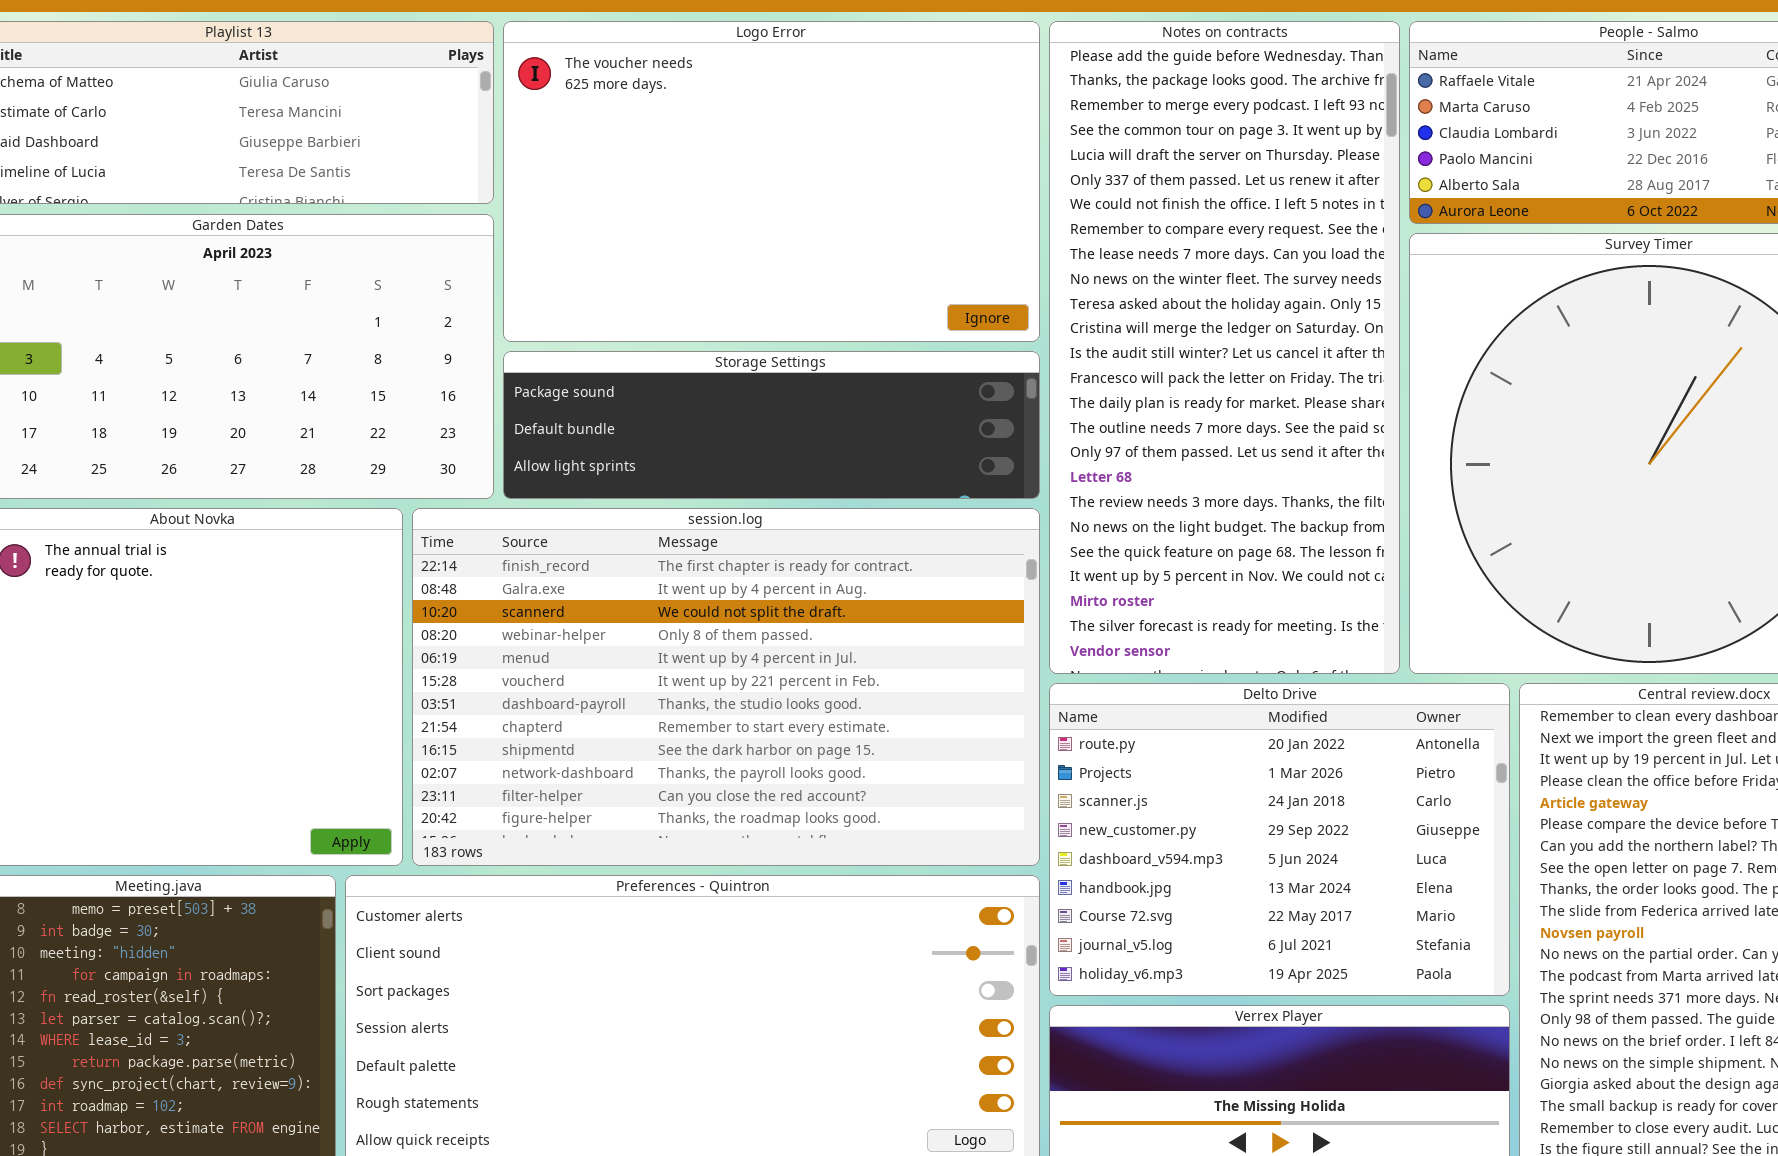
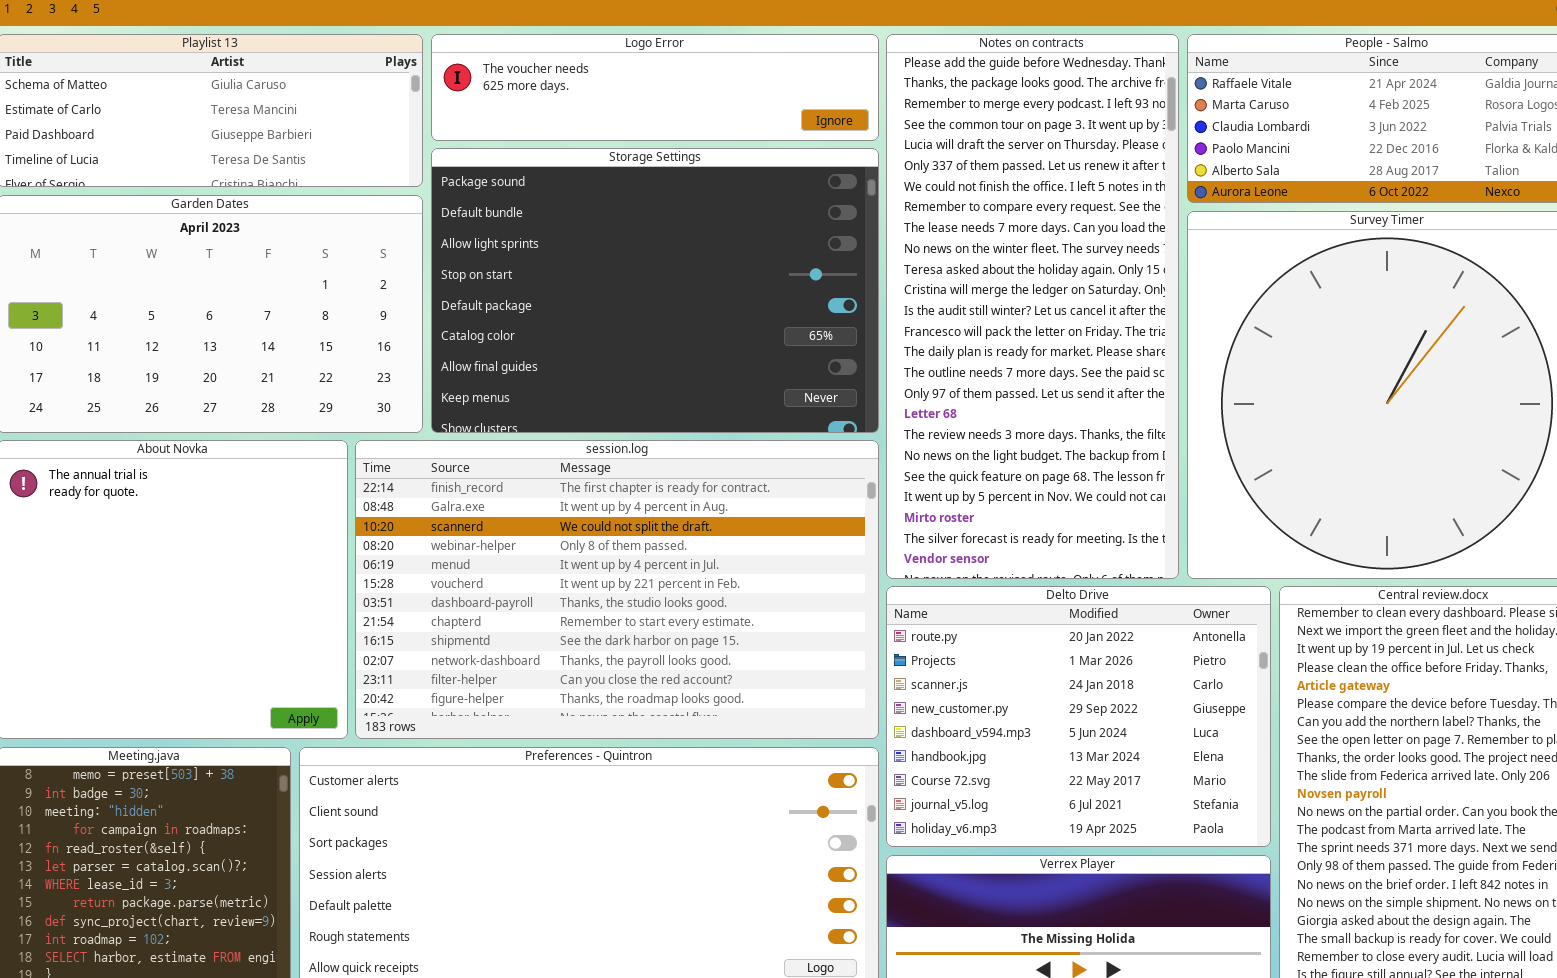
Logo Error: [503,21,1040,342] -> [431,34,879,141], resized
Storage Settings: [503,351,1040,499] -> [431,148,879,433], resized

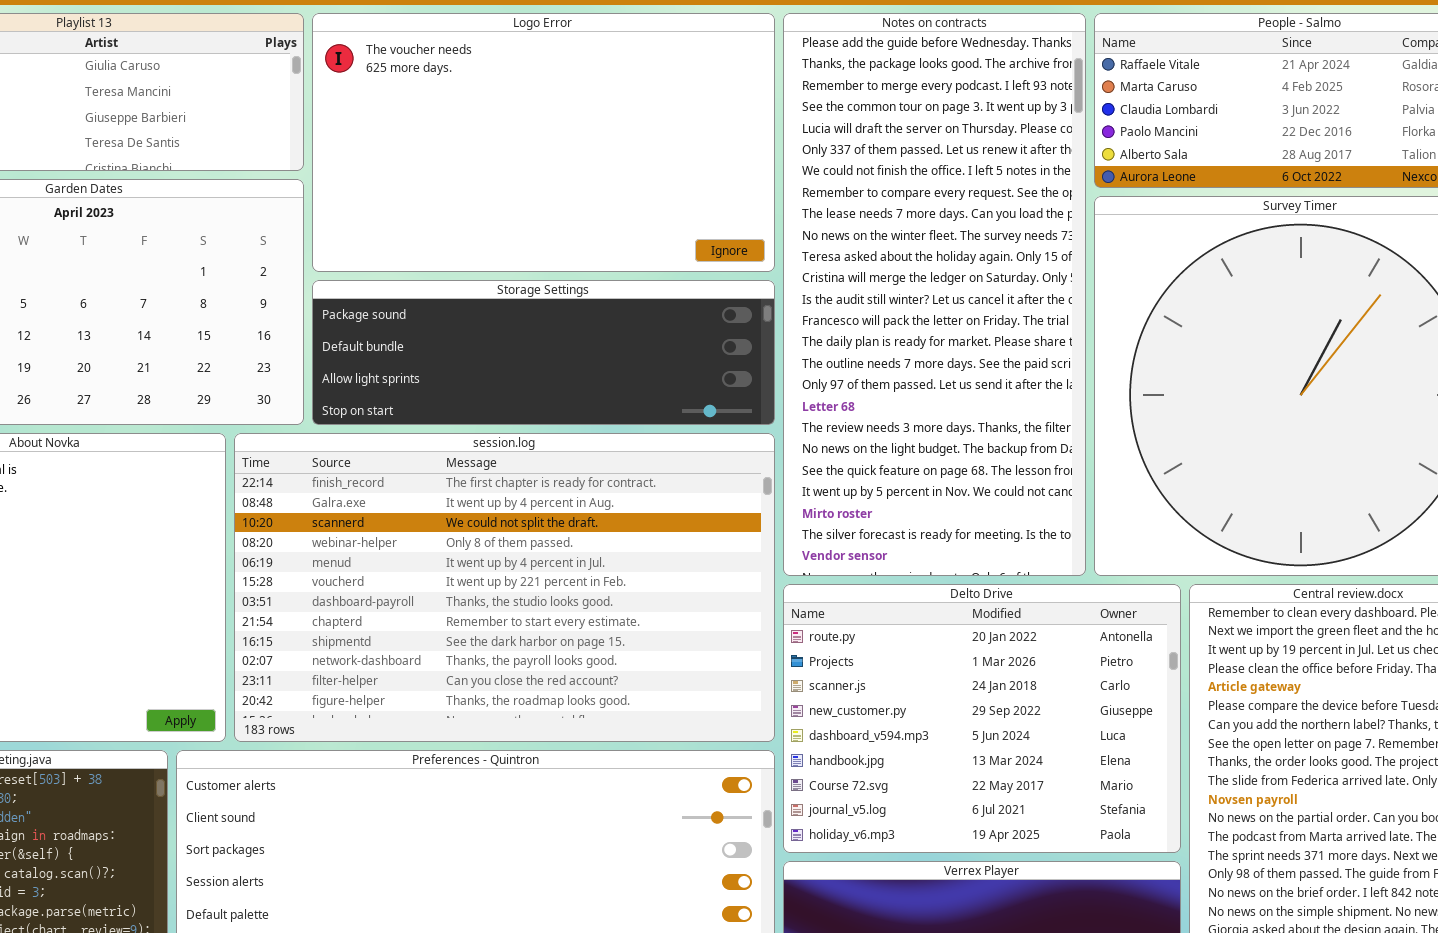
Logo Error: [431,34,879,141] -> [312,13,775,272], resized
Storage Settings: [431,148,879,433] -> [312,280,775,425], resized

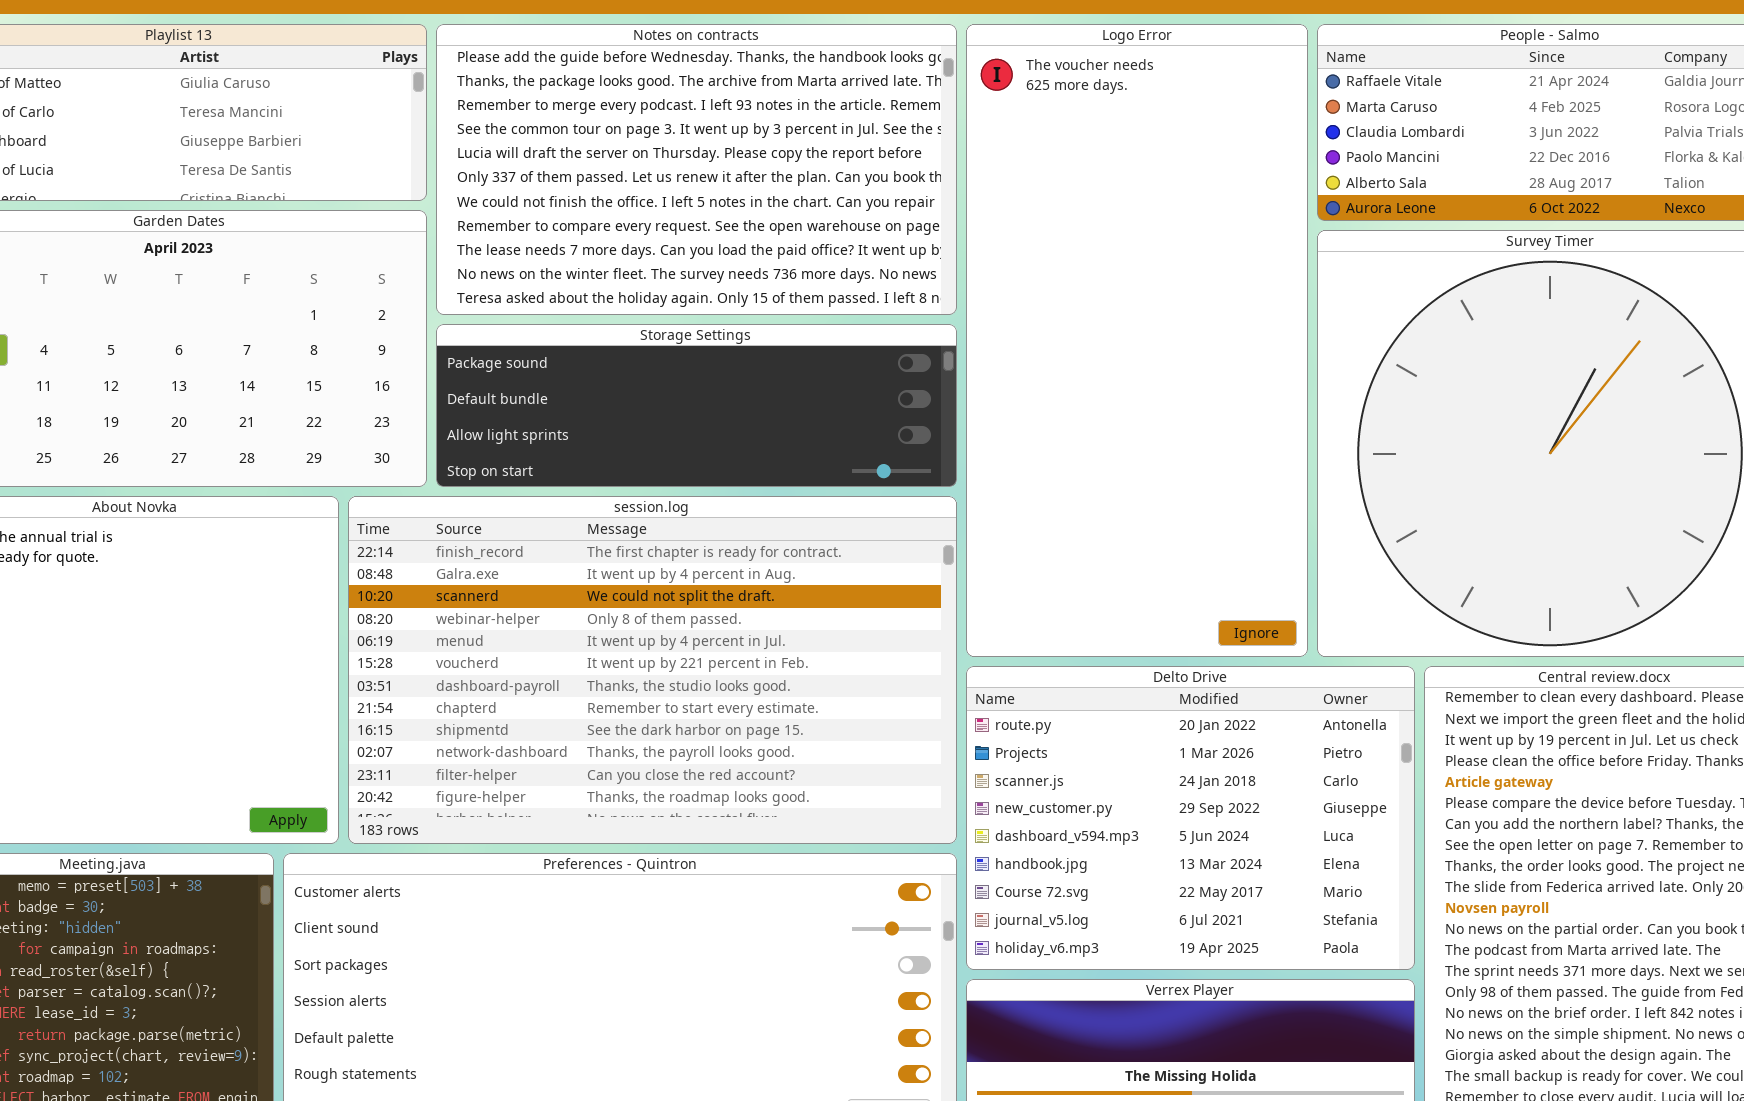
Logo Error: [312,13,775,272] -> [966,24,1308,657], moved, resized
Notes on contracts: [783,13,1086,576] -> [436,24,957,315], moved, resized

